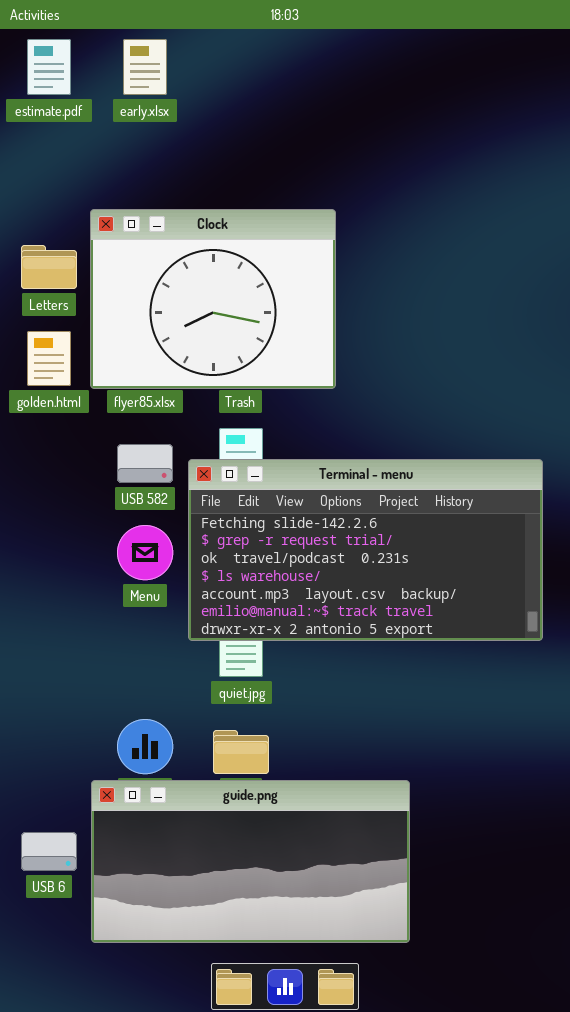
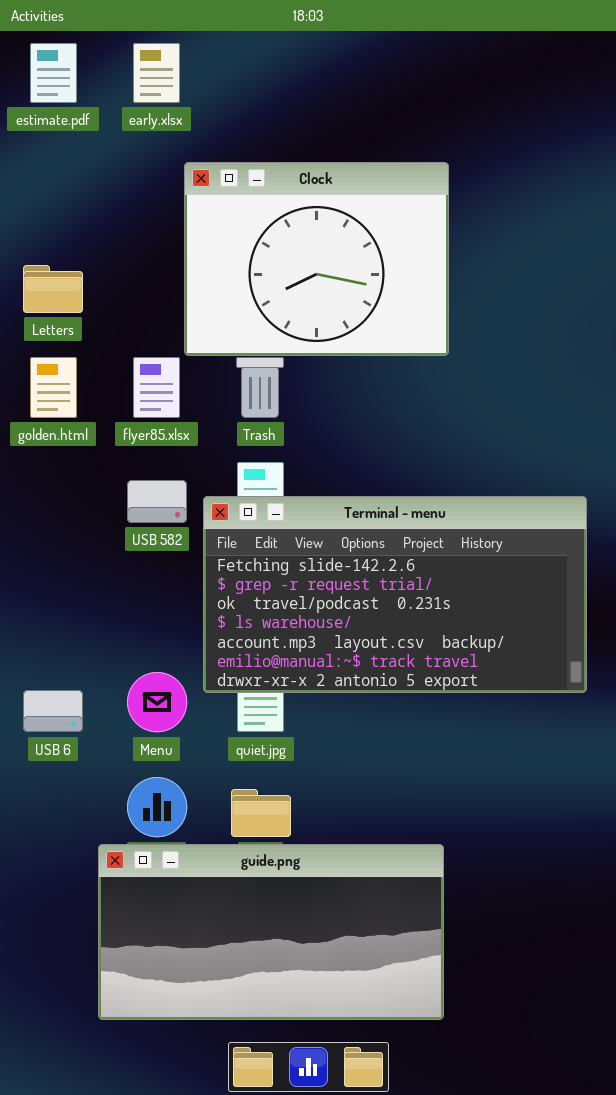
Clock: [90,209,336,389] -> [184,162,449,356], moved
Menu: [117,525,173,580] -> [127,672,187,732], moved
USB 6: [21,832,77,871] -> [23,690,83,732], moved

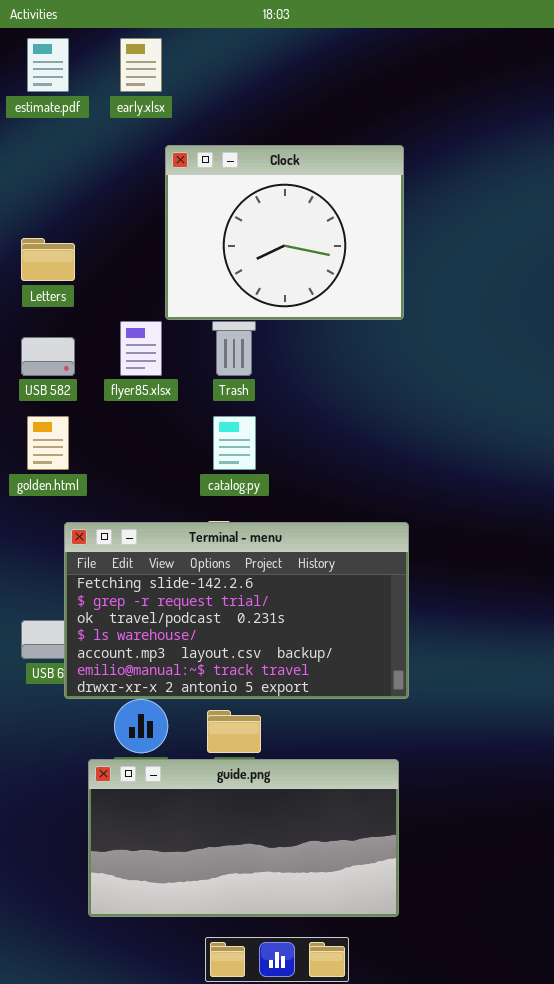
golden.html: [30,357,77,418] -> [27,416,69,470], moved
USB 582: [127,480,187,523] -> [21,337,75,376], moved
Terminal - menu: [203,496,587,693] -> [64,522,409,699], moved

